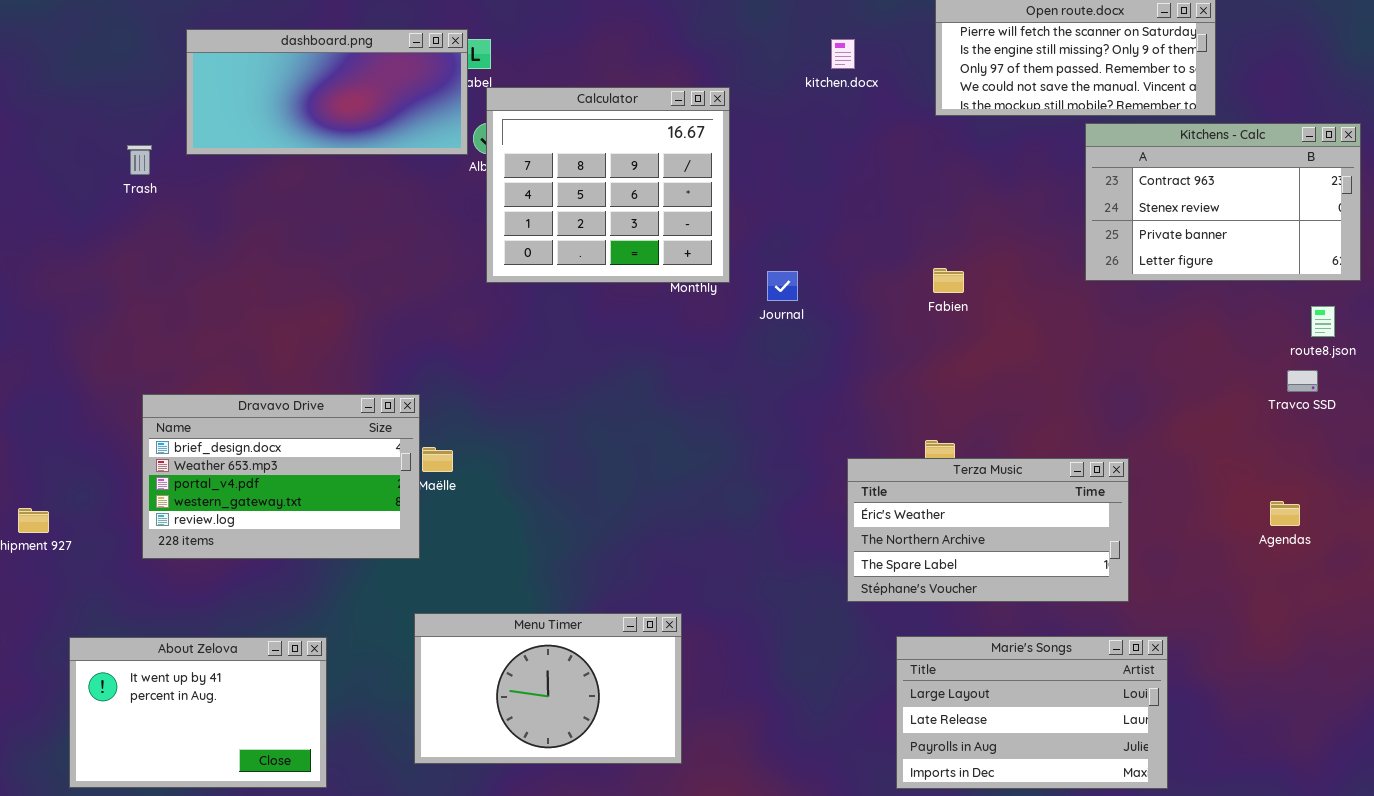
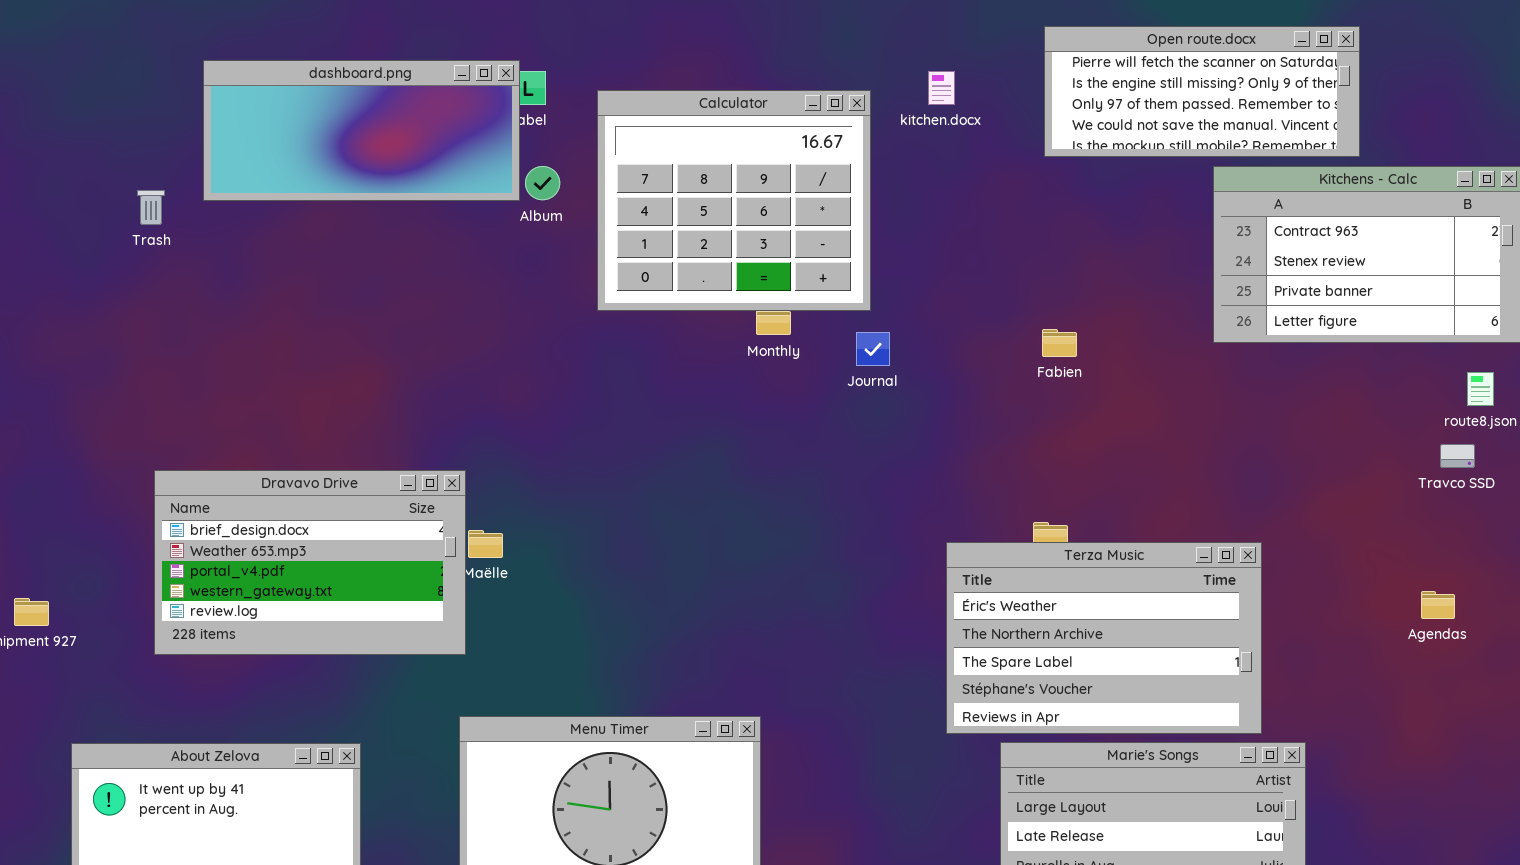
Calculator: [486,87,730,283] -> [597,90,871,311], moved
Terza Music: [847,458,1129,602] -> [946,542,1262,734], resized

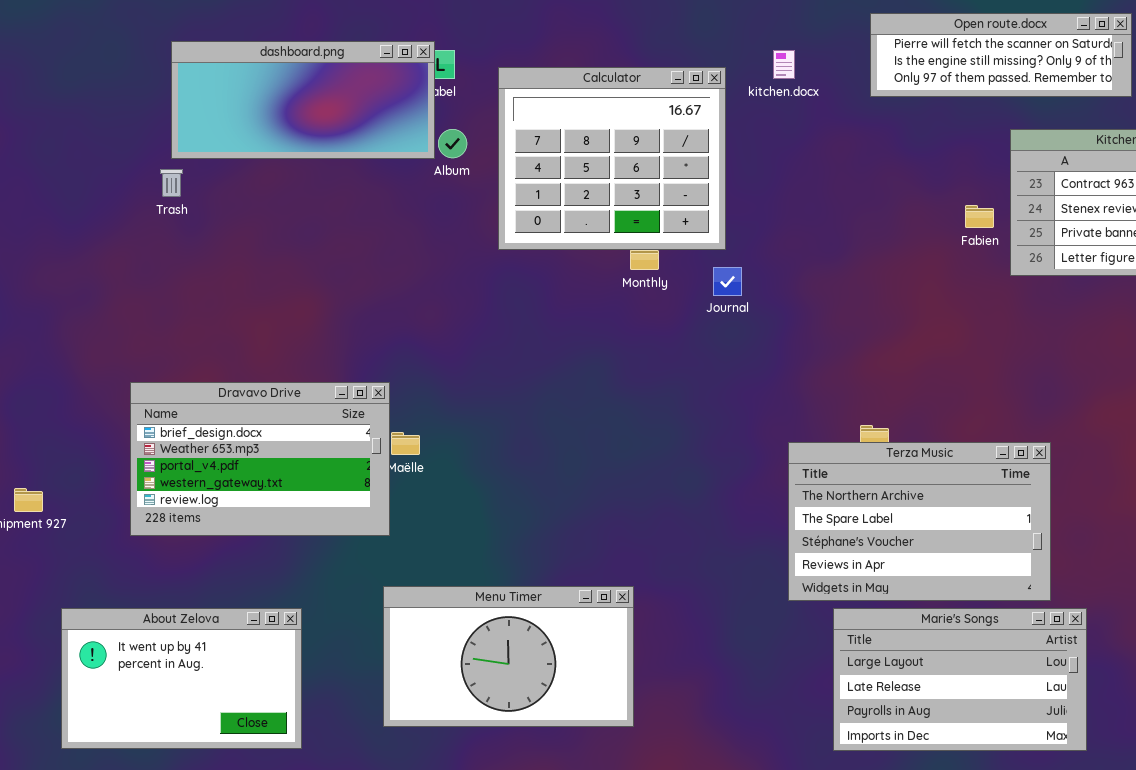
Open route.docx: [1044,26,1360,157] -> [870,13,1132,97], resized
Trash: [137,190,165,225] -> [160,169,183,197], moved
Fabien: [1042,329,1077,357] -> [965,205,994,228], moved
Terza Music: [946,542,1262,734] -> [788,442,1051,601], scrolled down 1 row

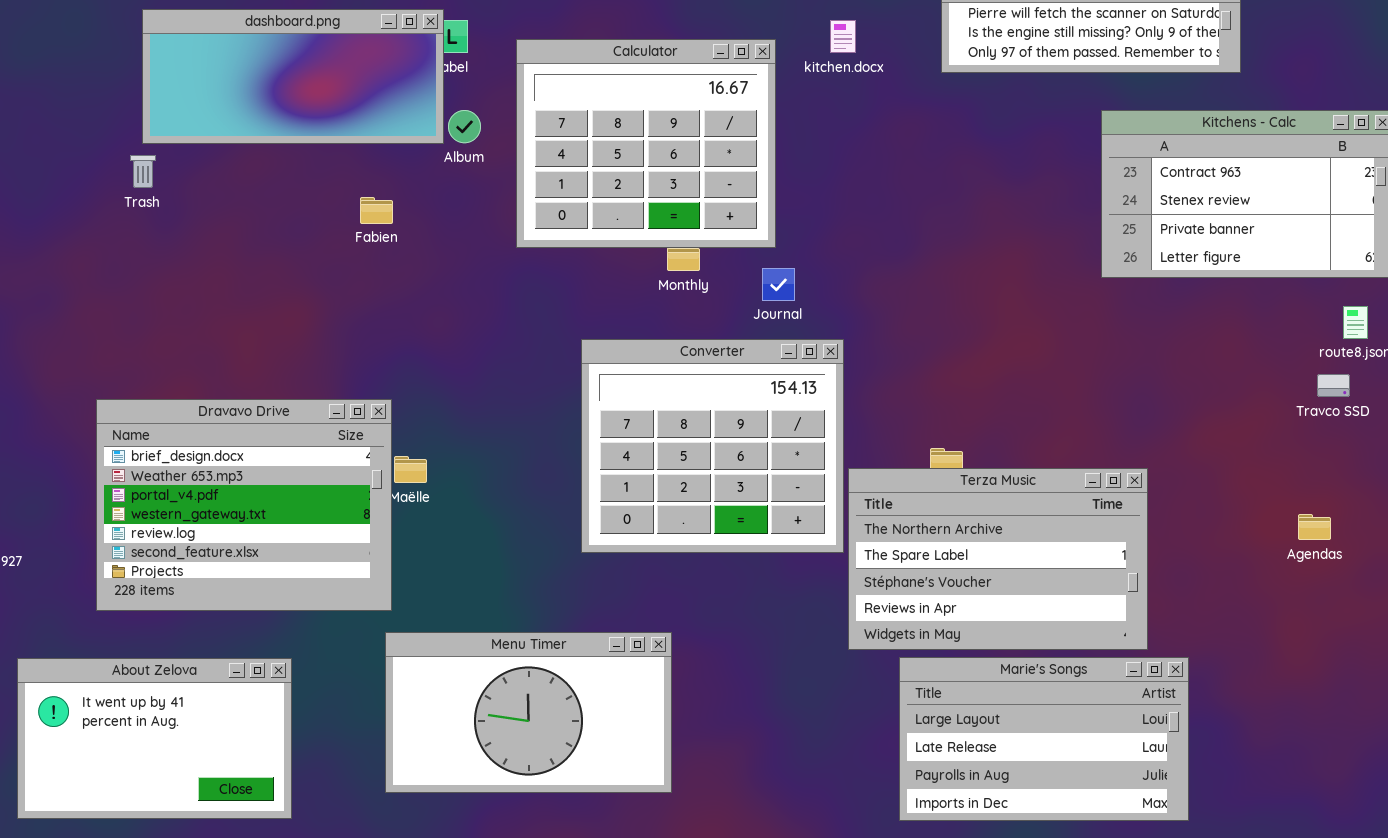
Fabien: [965,205,994,228] -> [360,197,393,224], moved
Converter: none -> [581,339,844,553], opened
Dravavo Drive: [130,382,390,536] -> [96,399,392,611], resized

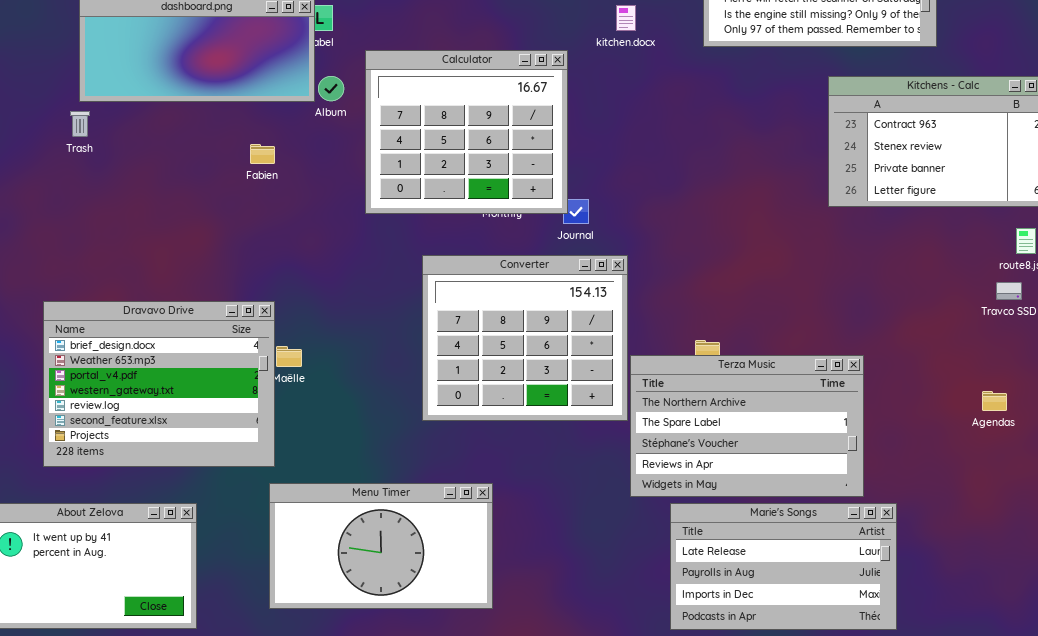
Calculator: [516,39,776,248] -> [365,50,568,214], moved
Marie's Songs: [899,657,1189,821] -> [670,503,897,630], scrolled down 1 row

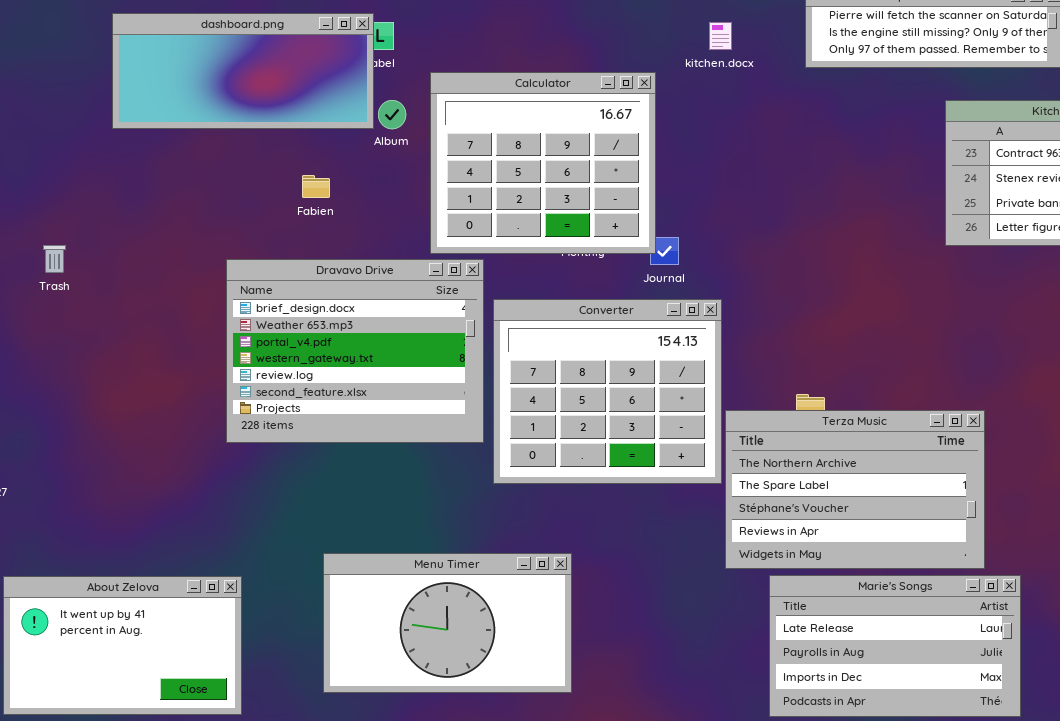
Trash: [70,111,90,137] -> [43,245,66,273], moved
Dravavo Drive: [43,301,275,467] -> [226,259,484,443], moved

